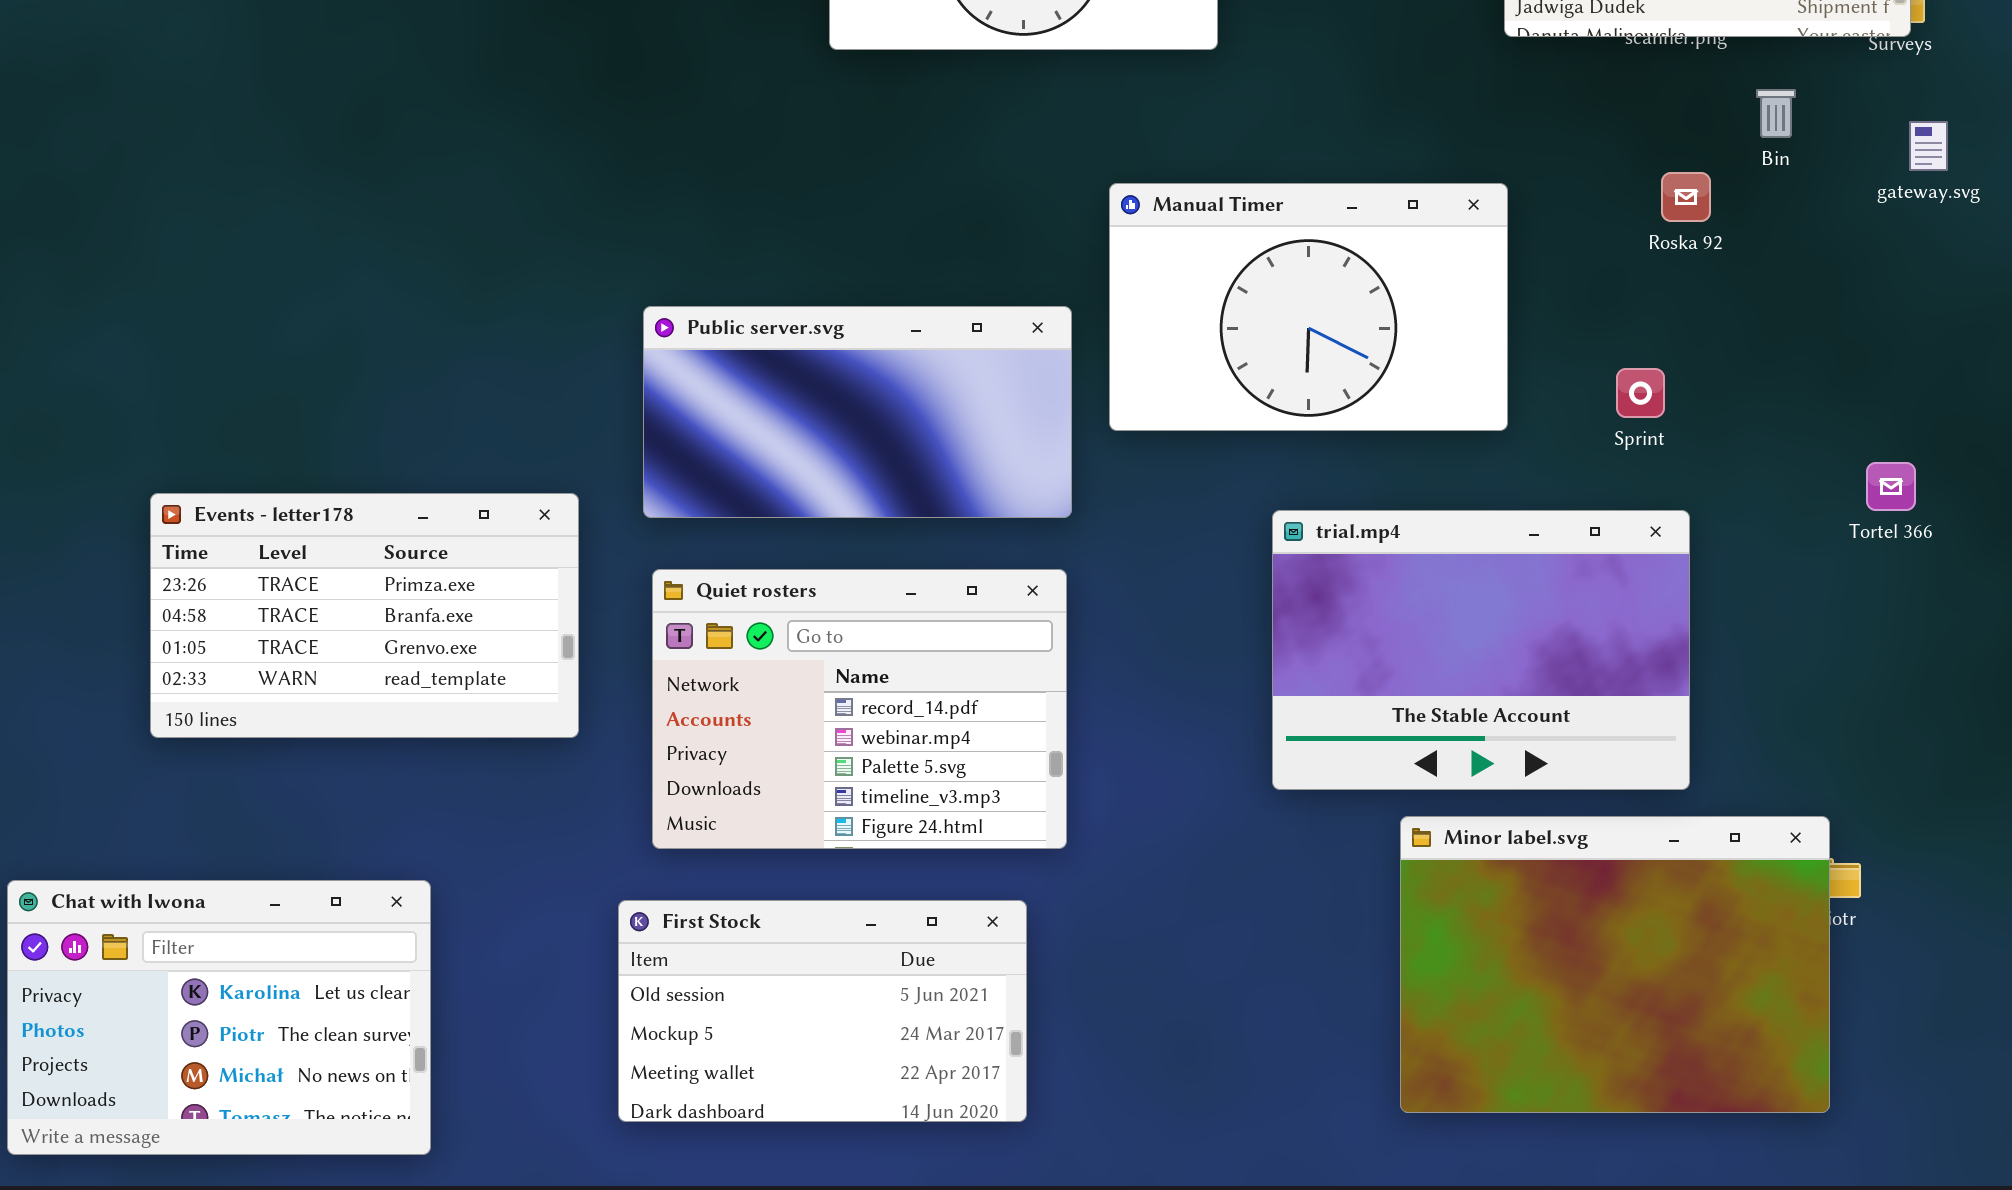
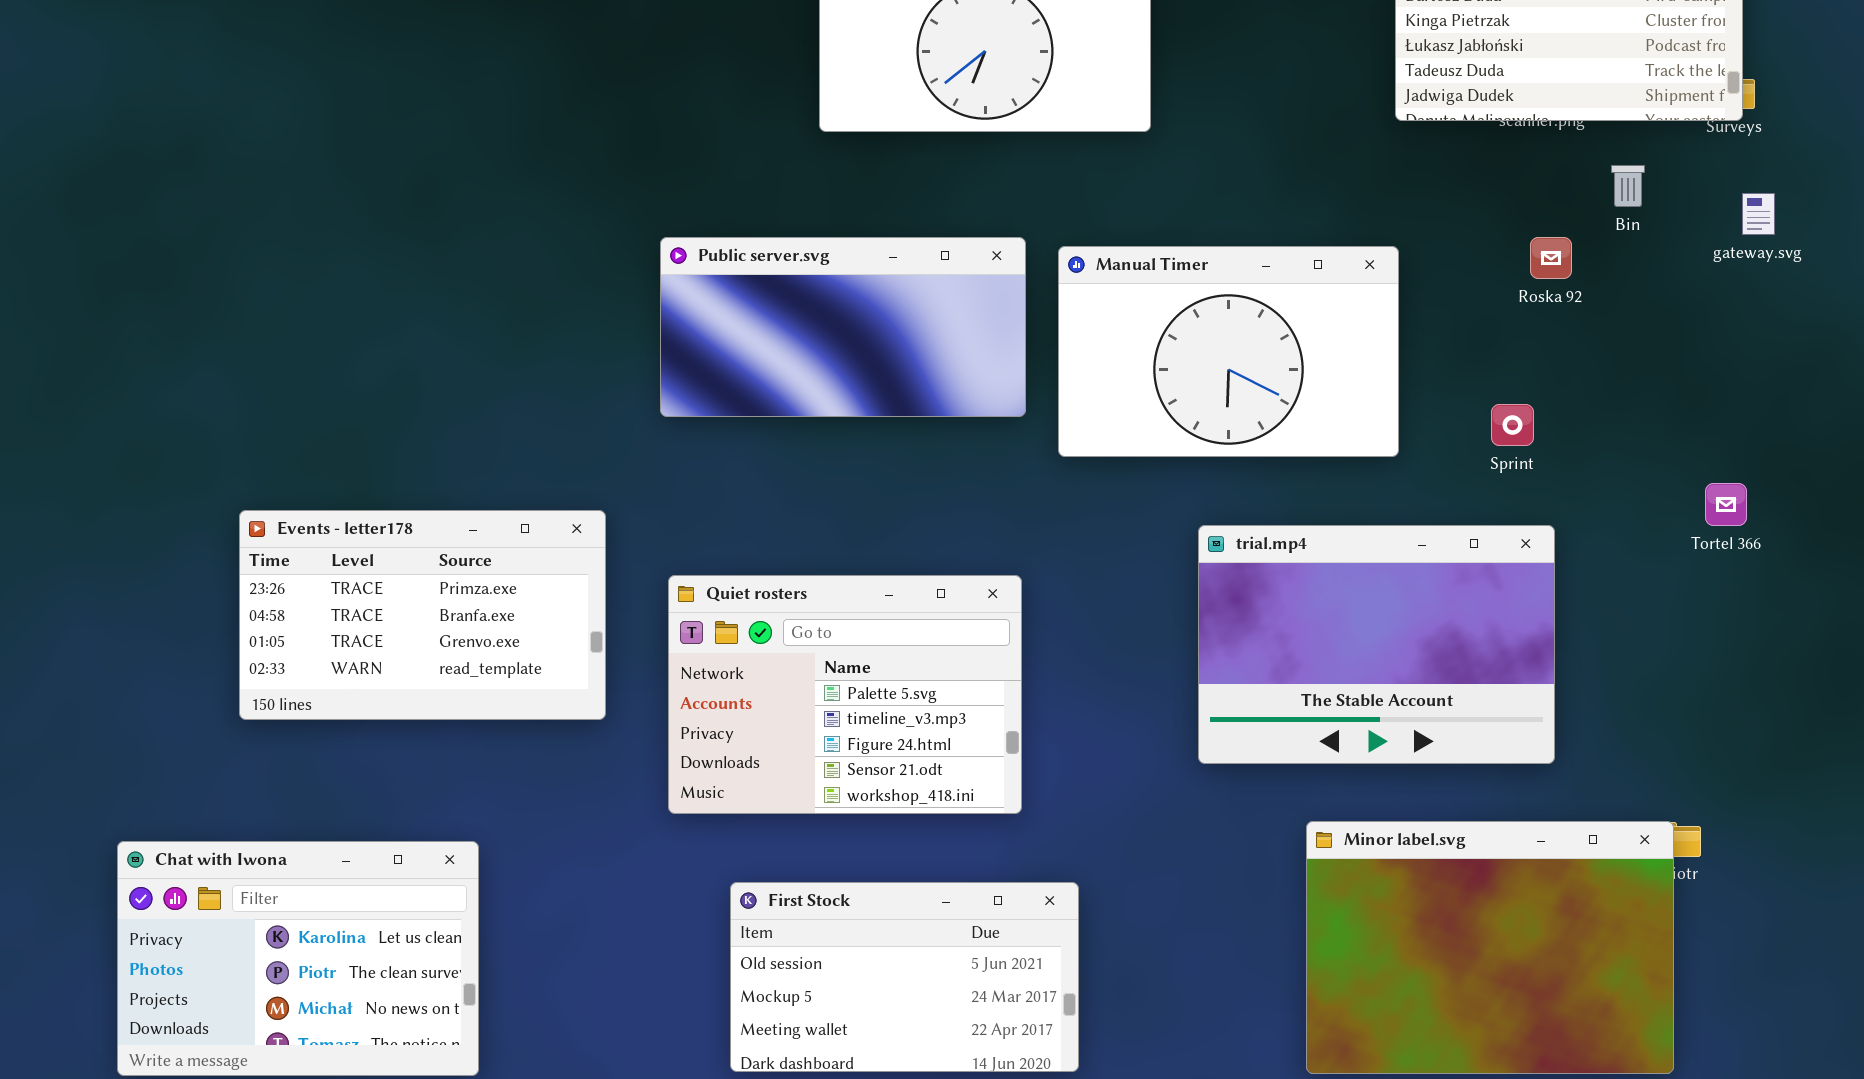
Public server.svg: [643,306,1072,518] -> [660,237,1026,417], moved
Quiet rosters: [652,569,1067,849] -> [668,575,1022,814], scrolled down 2 rows
Minor label.svg: [1400,816,1830,1113] -> [1306,821,1674,1074], moved
First Stock: [618,900,1027,1122] -> [730,882,1079,1072], moved

